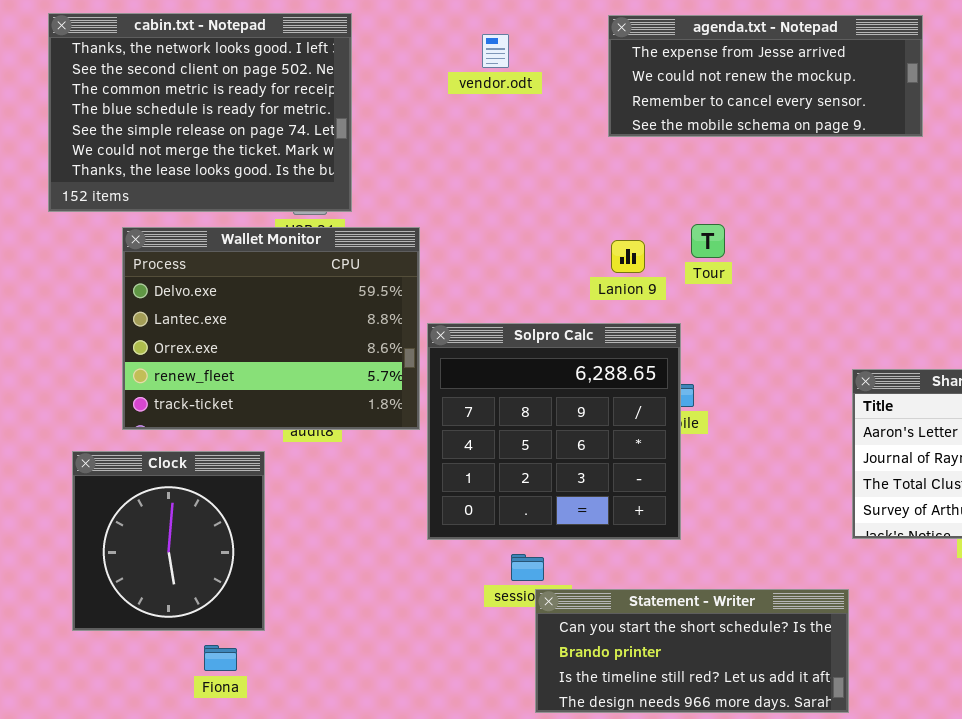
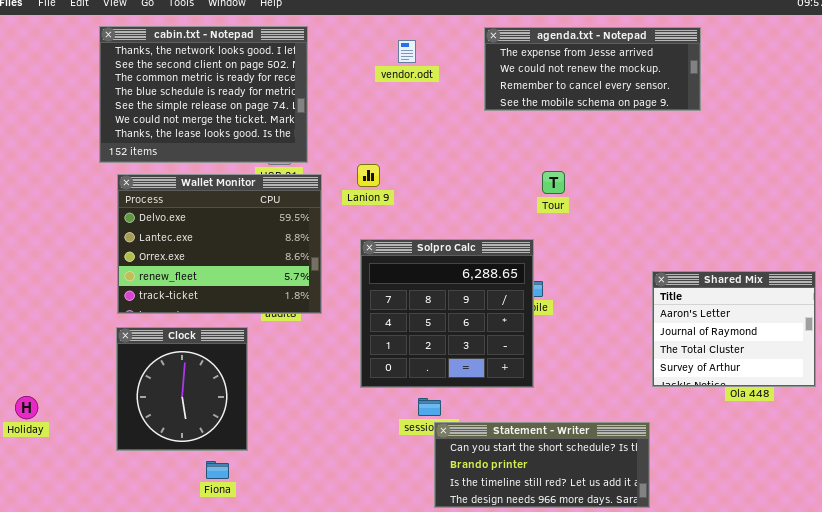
Wallet Monitor: [122,227,420,430] -> [117,174,322,314], moved
Lanion 9: [611,240,645,273] -> [357,164,380,187], moved

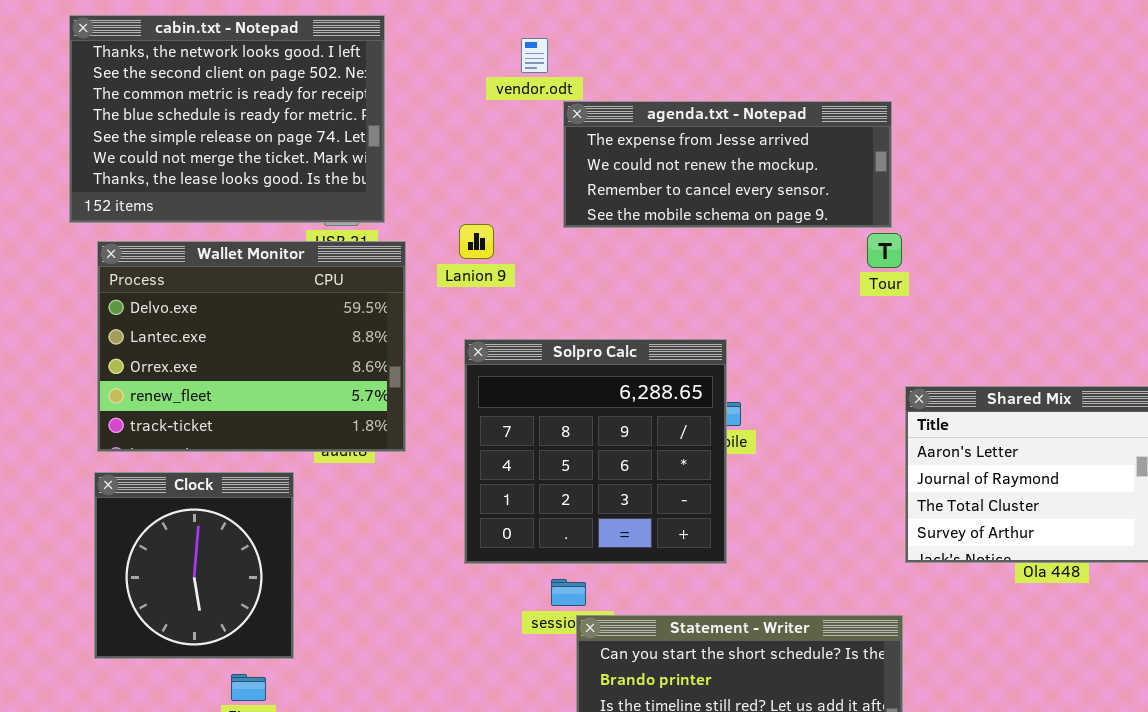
agenda.txt - Notepad: [484,27,701,111] -> [563,101,892,228], moved
Tour: [542,171,565,194] -> [867,233,902,268], moved

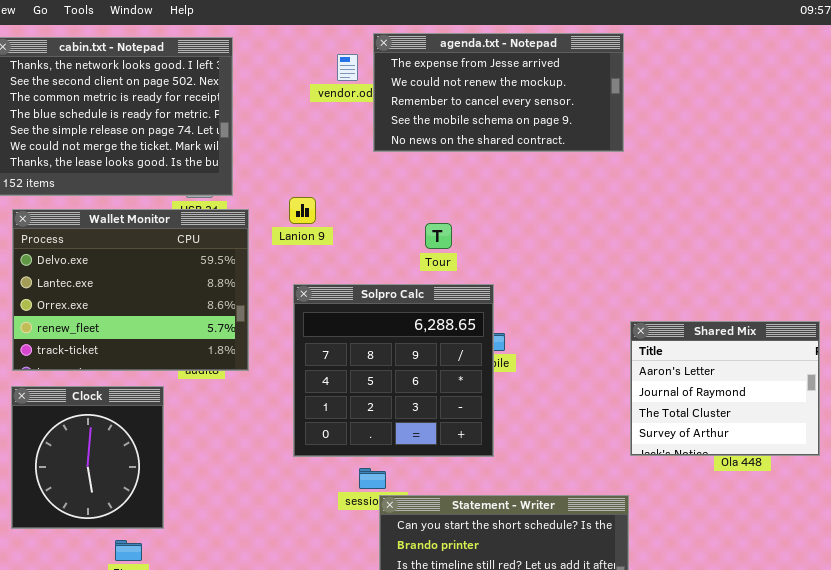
agenda.txt - Notepad: [563,101,892,228] -> [373,33,624,152], moved, resized
Tour: [867,233,902,268] -> [425,223,452,249], moved

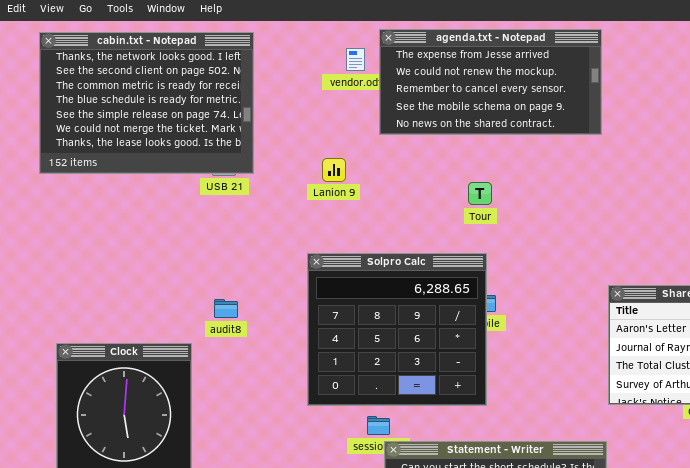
Lanion 9: [289,197,316,224] -> [322,158,346,182], moved
Wallet Monitor: [12,209,249,371] -> none, closed
Tour: [425,223,452,249] -> [468,182,492,205], moved

